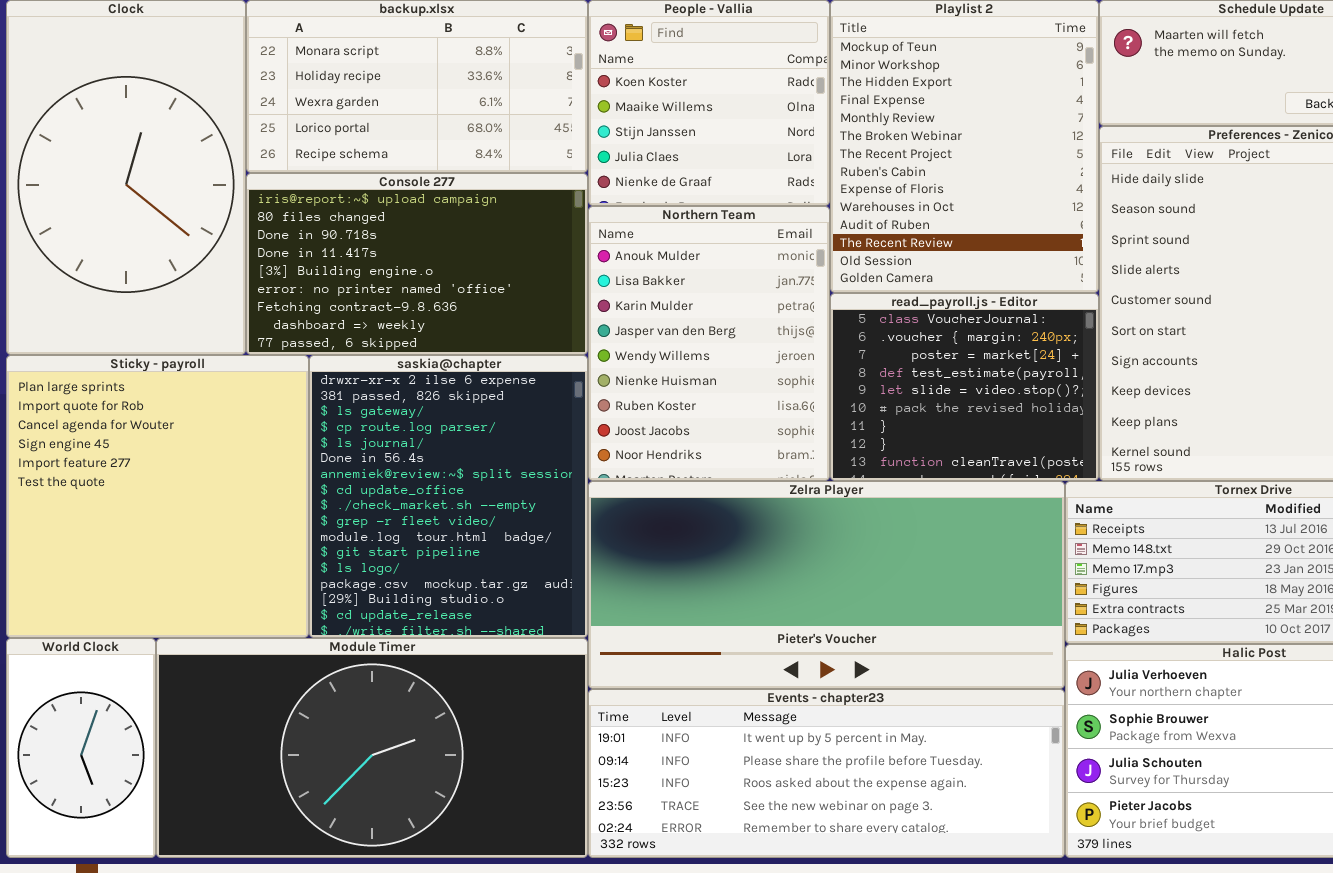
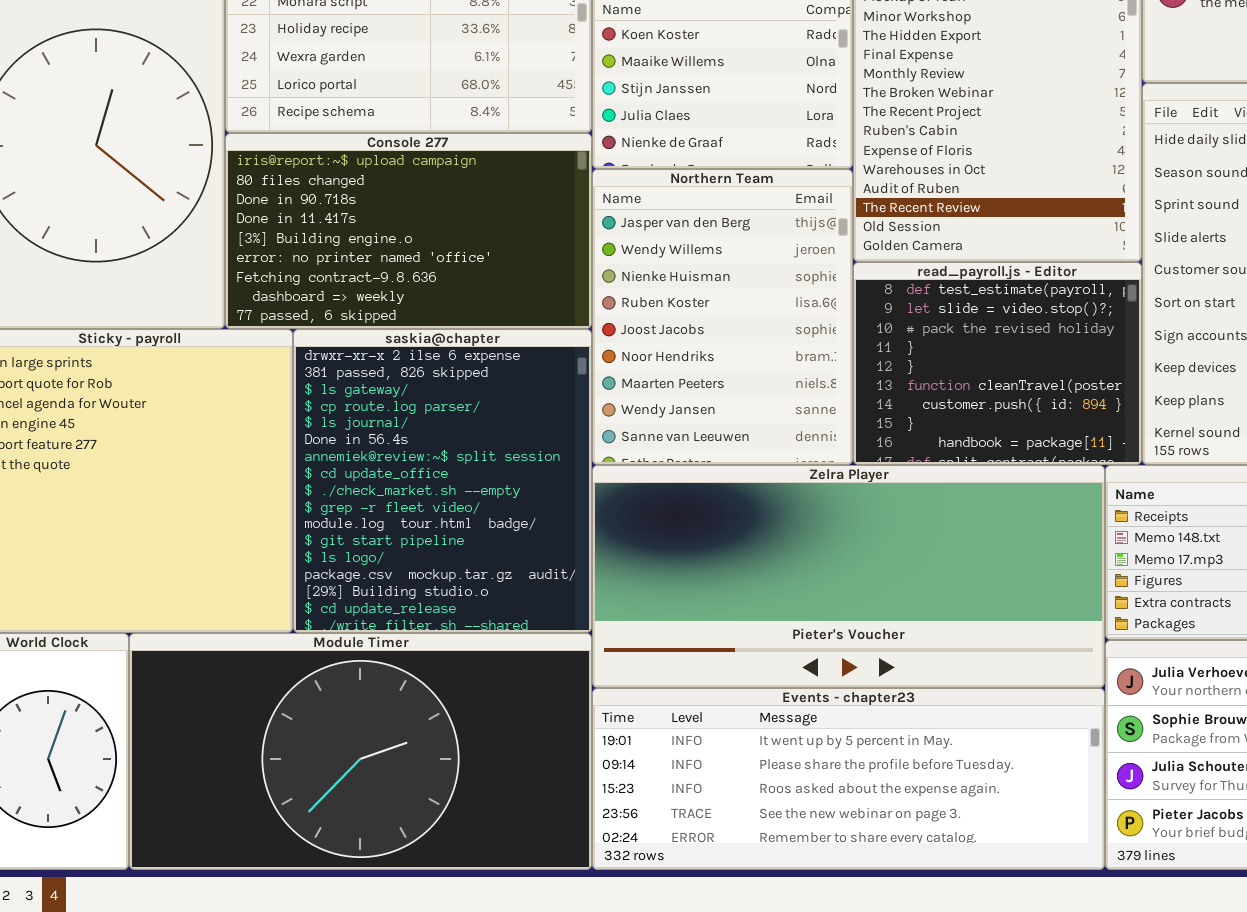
Northern Team: [588,206,830,481] -> [592,169,853,465], scrolled down 3 rows
read_payroll.js - Editor: [830,293,1099,481] -> [853,262,1142,465], scrolled down 3 rows

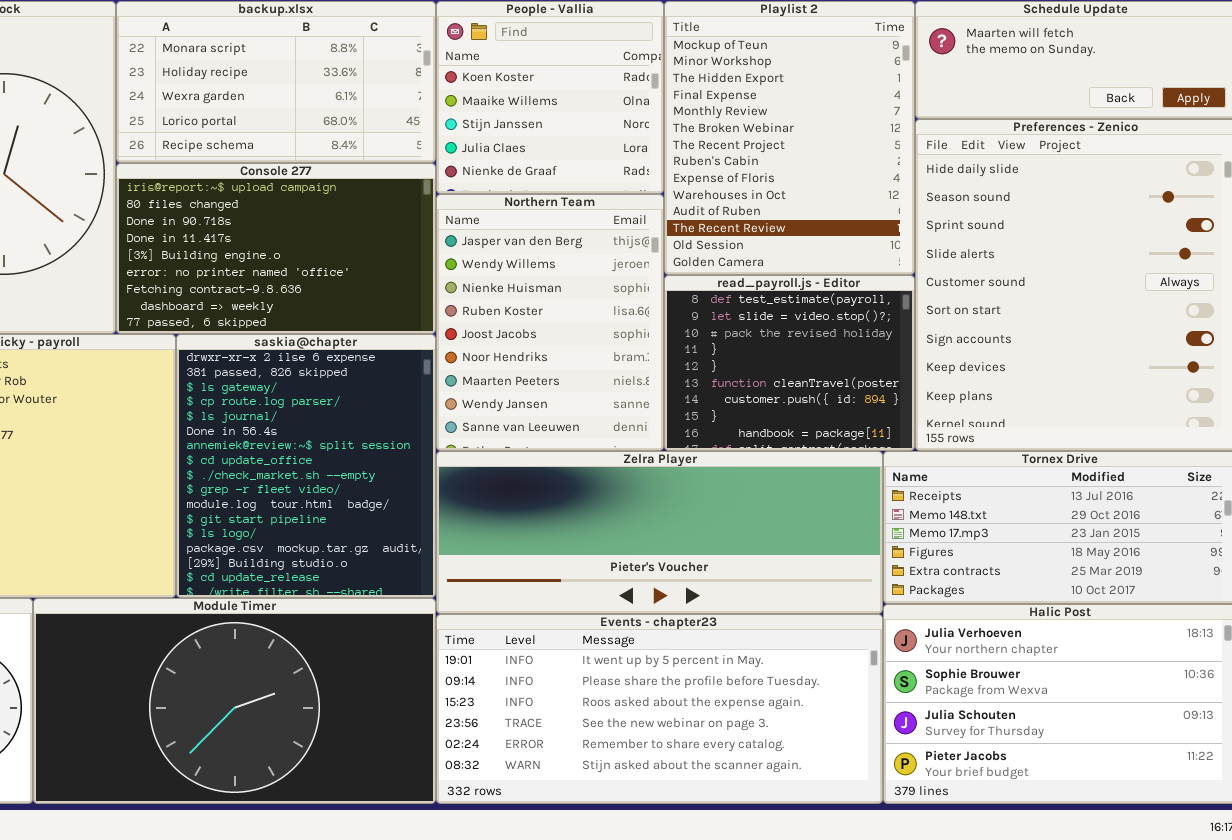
Zelra Player: [592,465,1105,688] -> [436,451,883,614], resized
Events - chapter23: [592,688,1105,870] -> [436,614,883,804], resized

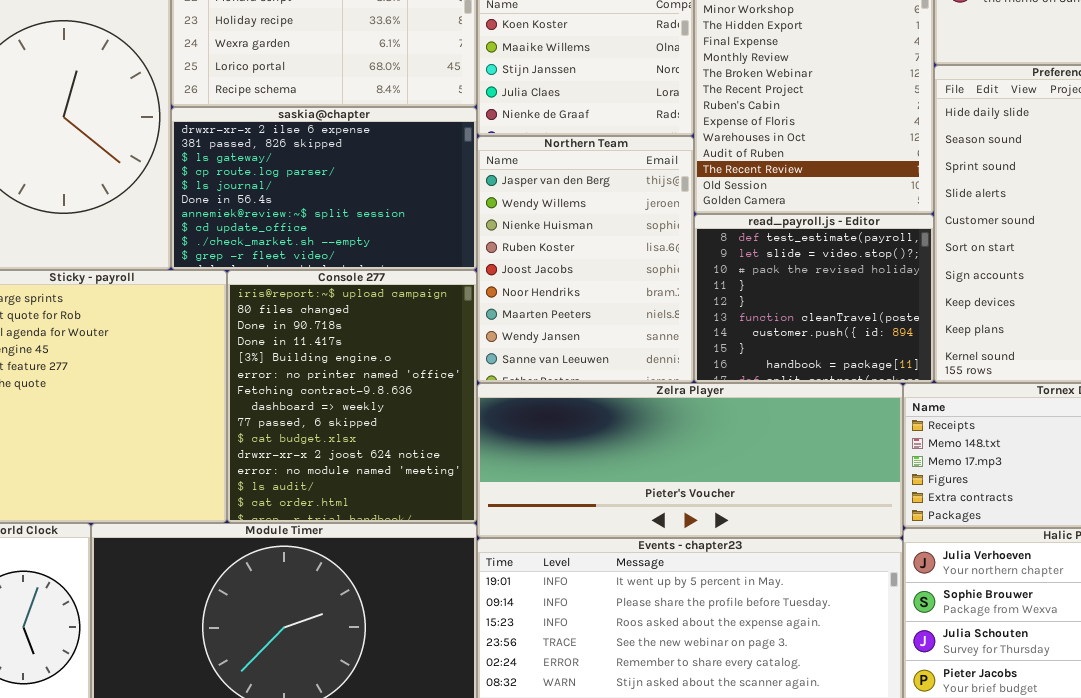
Console 277: [116,163,436,334] -> [227,270,477,523], moved, resized
saskia@chapter: [176,334,436,598] -> [171,107,477,270], moved, resized

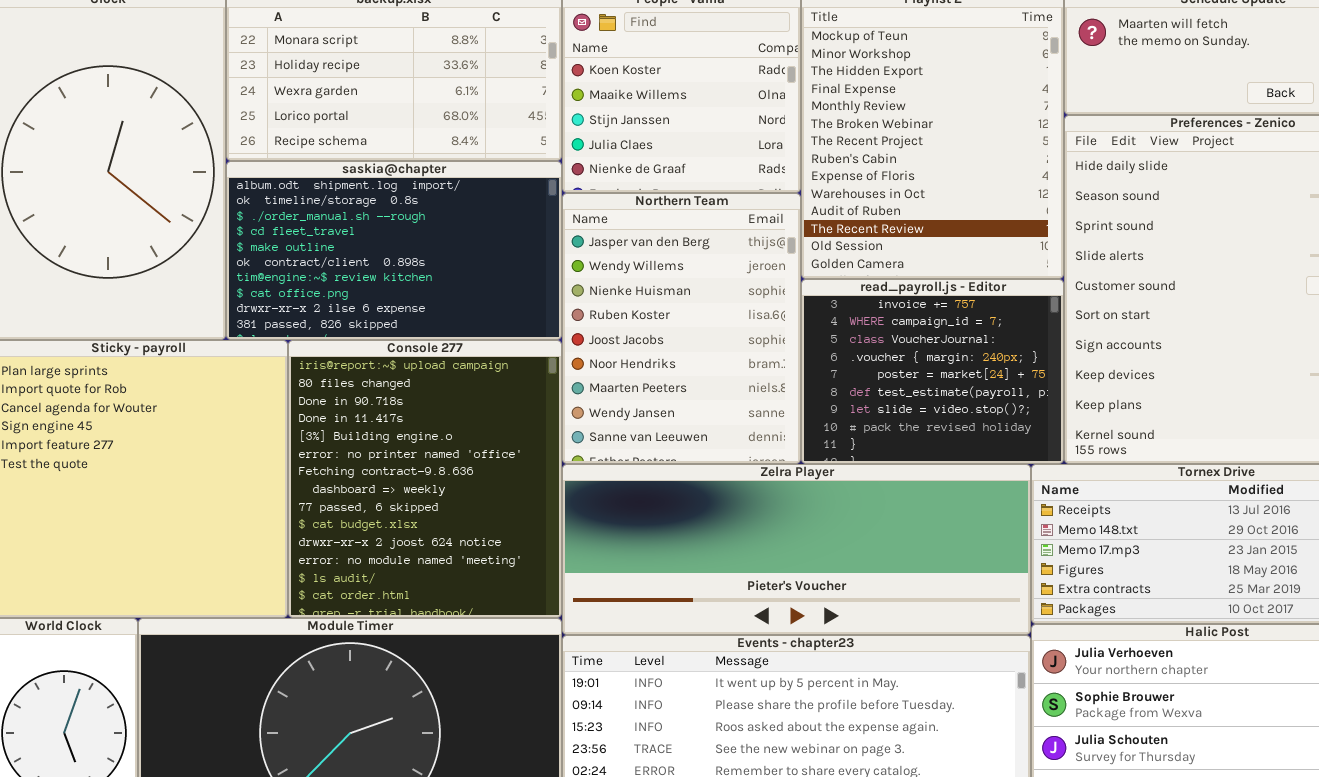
saskia@chapter: [171,107,477,270] -> [226,161,562,340], scrolled up 8 rows
read_payroll.js - Editor: [694,214,934,383] -> [801,279,1064,464], scrolled up 5 rows

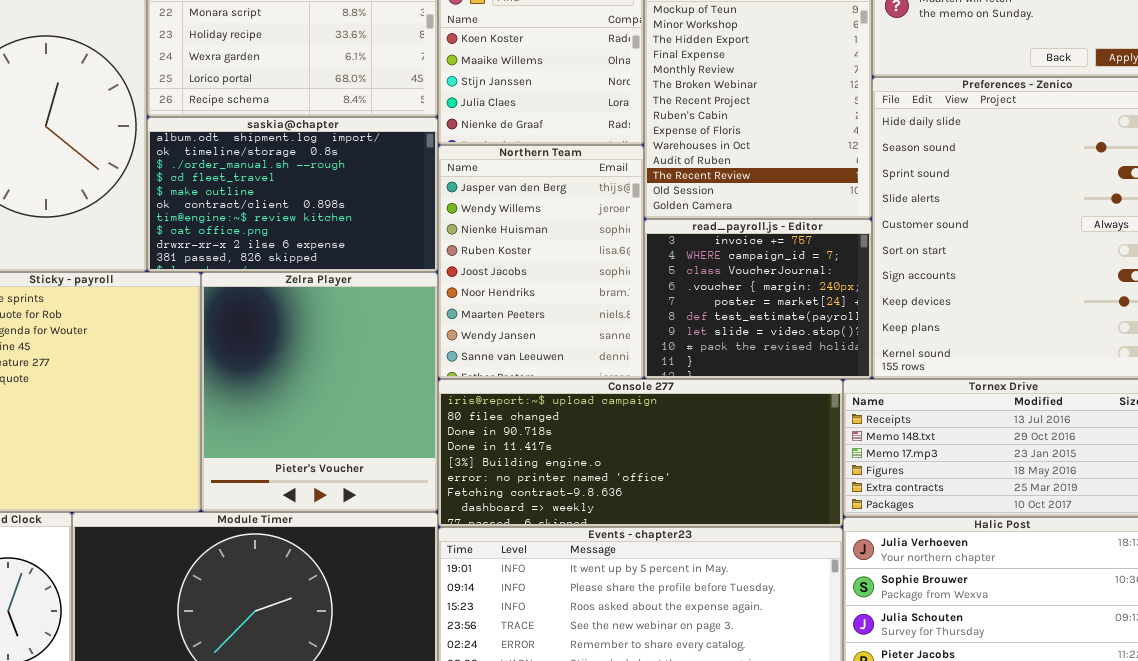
Console 277: [288,340,562,618] -> [438,379,843,527], moved, resized
Zelra Player: [562,464,1031,635] -> [201,272,438,512], moved, resized

